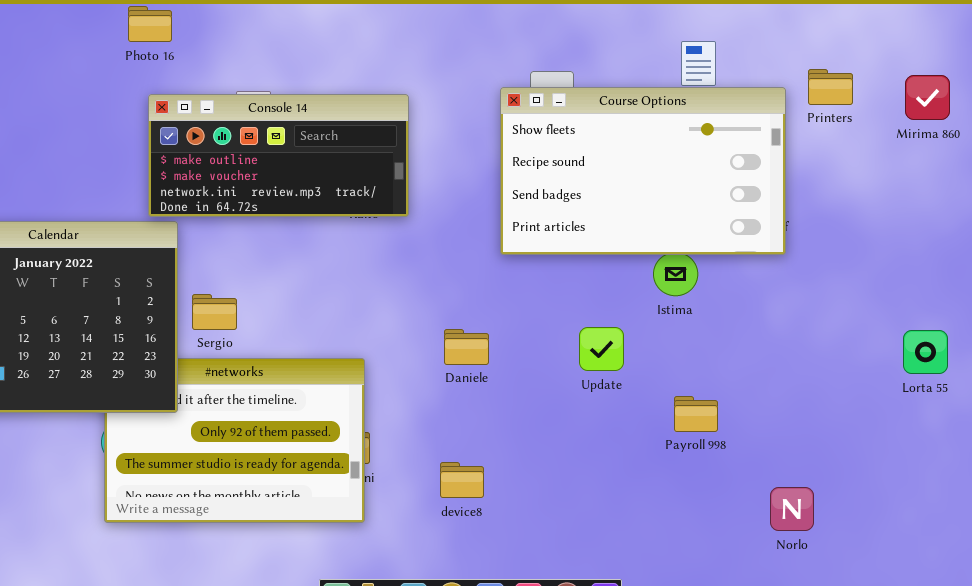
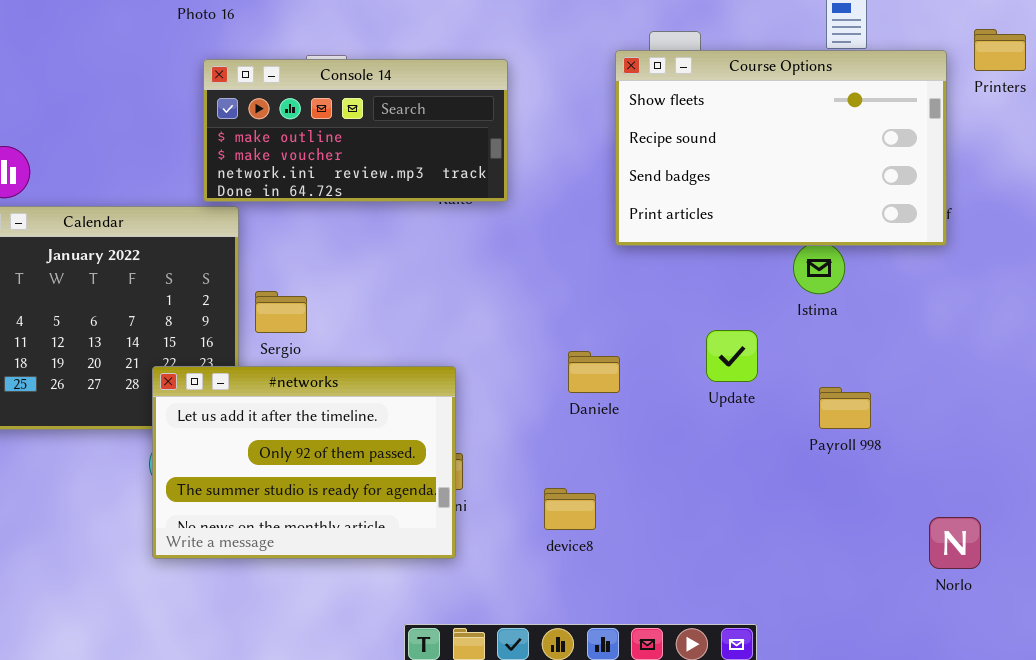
Daniele: [444,329,489,365] -> [568,351,620,393], moved
#networks: [104,358,365,523] -> [152,366,456,559], raised
Payroll 998: [674,396,718,432] -> [819,387,871,429], moved

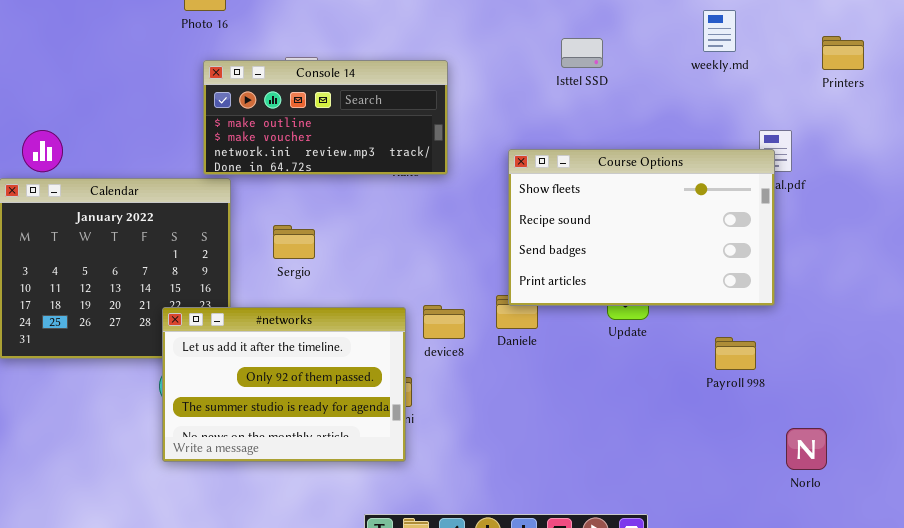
Course Options: [615,50,947,246] -> [508,149,775,306], moved
Sergio: [255,291,307,333] -> [273,225,315,259], moved
Payroll 998: [819,387,871,429] -> [715,337,756,370], moved
device8: [544,488,596,530] -> [423,305,465,339], moved

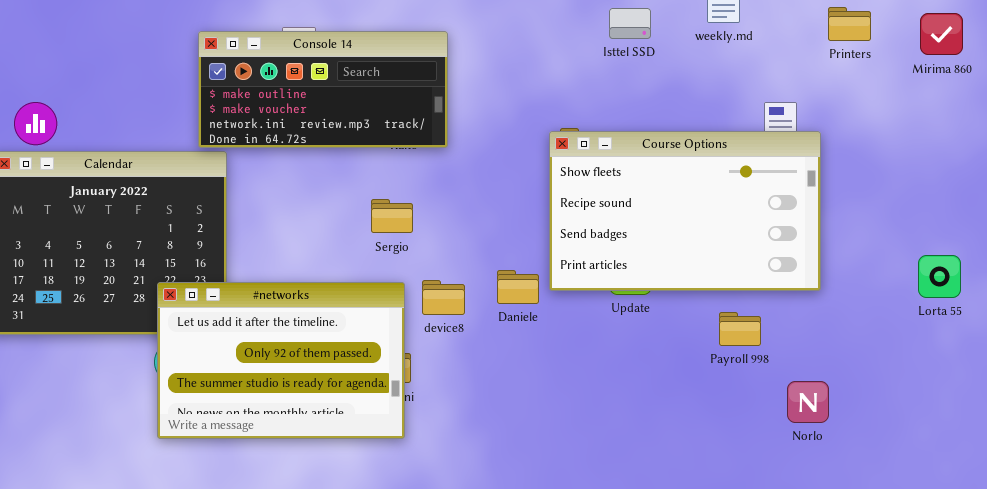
Isttel SSD: [561,38,603,68] -> [609,8,651,39], moved
Course Options: [508,149,775,306] -> [549,131,821,291], moved
Sergio: [273,225,315,259] -> [371,199,413,233], moved
Norlo: [786,428,827,470] -> [787,381,829,423], moved

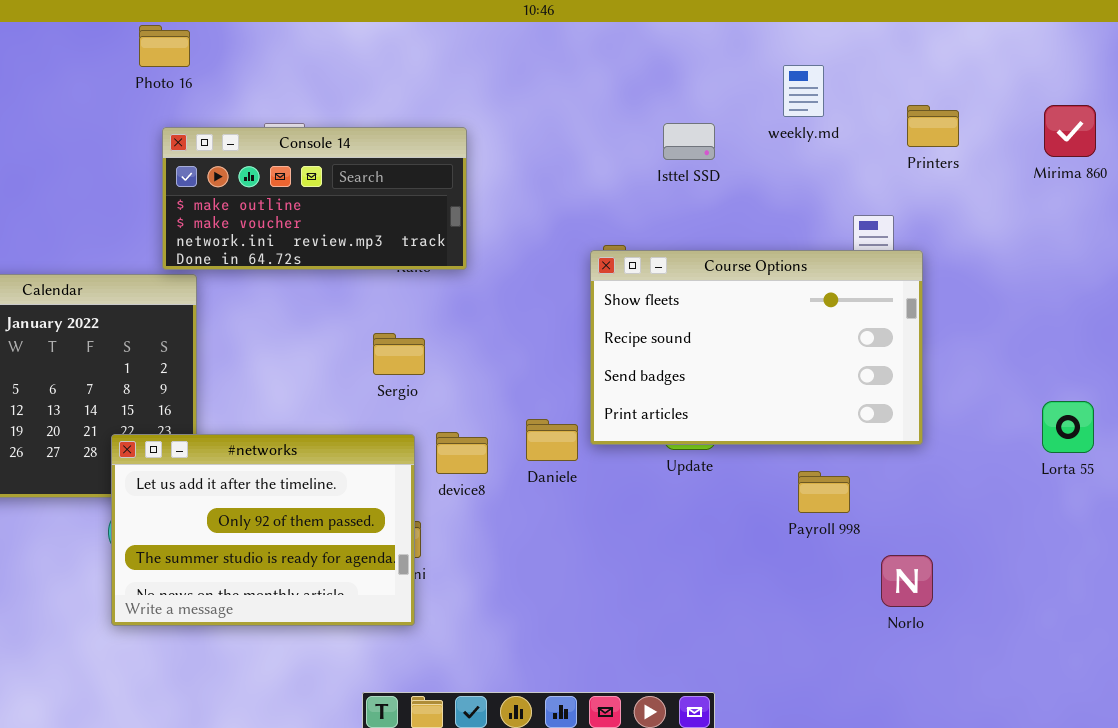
Printers: [828,7,871,41] -> [907,105,959,147], moved
Isttel SSD: [609,8,651,39] -> [663,123,715,160], moved

